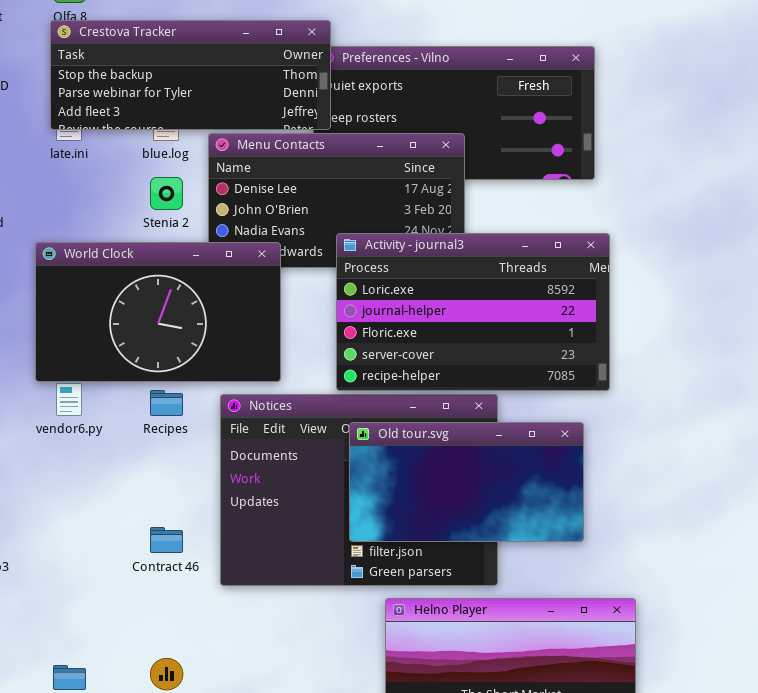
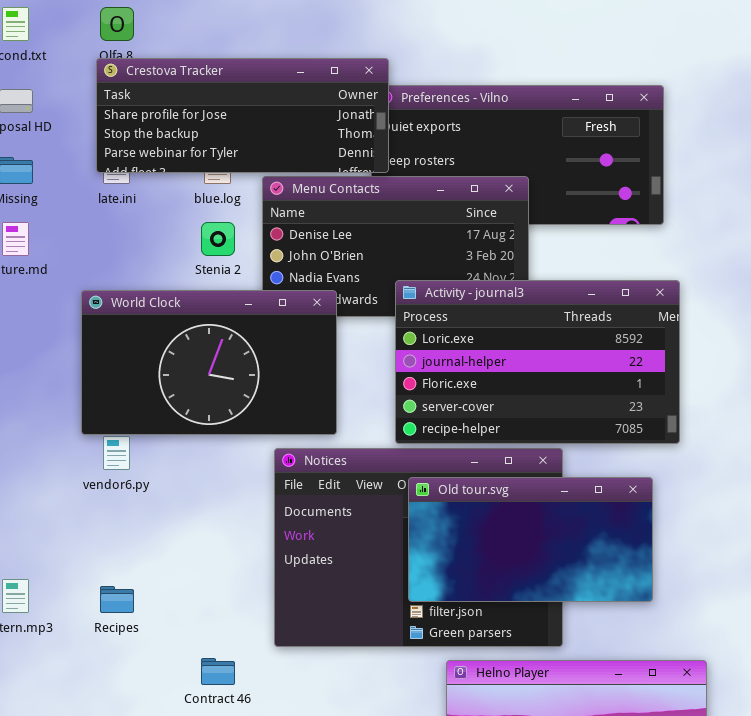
Crestova Tracker: [50,20,331,130] -> [96,58,389,173], scrolled up 1 row
Recipes: [150,390,183,416] -> [100,586,134,613], moved
Contract 46: [150,527,183,553] -> [201,658,235,685], moved

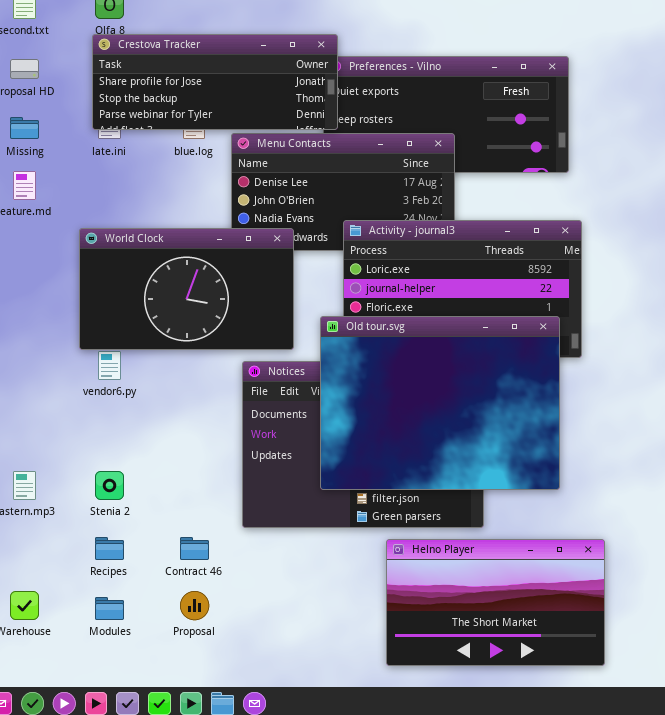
Stenia 2: [201,222,235,256] -> [95,471,124,500], moved
Old tour.svg: [408,477,653,602] -> [320,316,560,490], resized
Recipes: [100,586,134,613] -> [95,537,124,560], moved

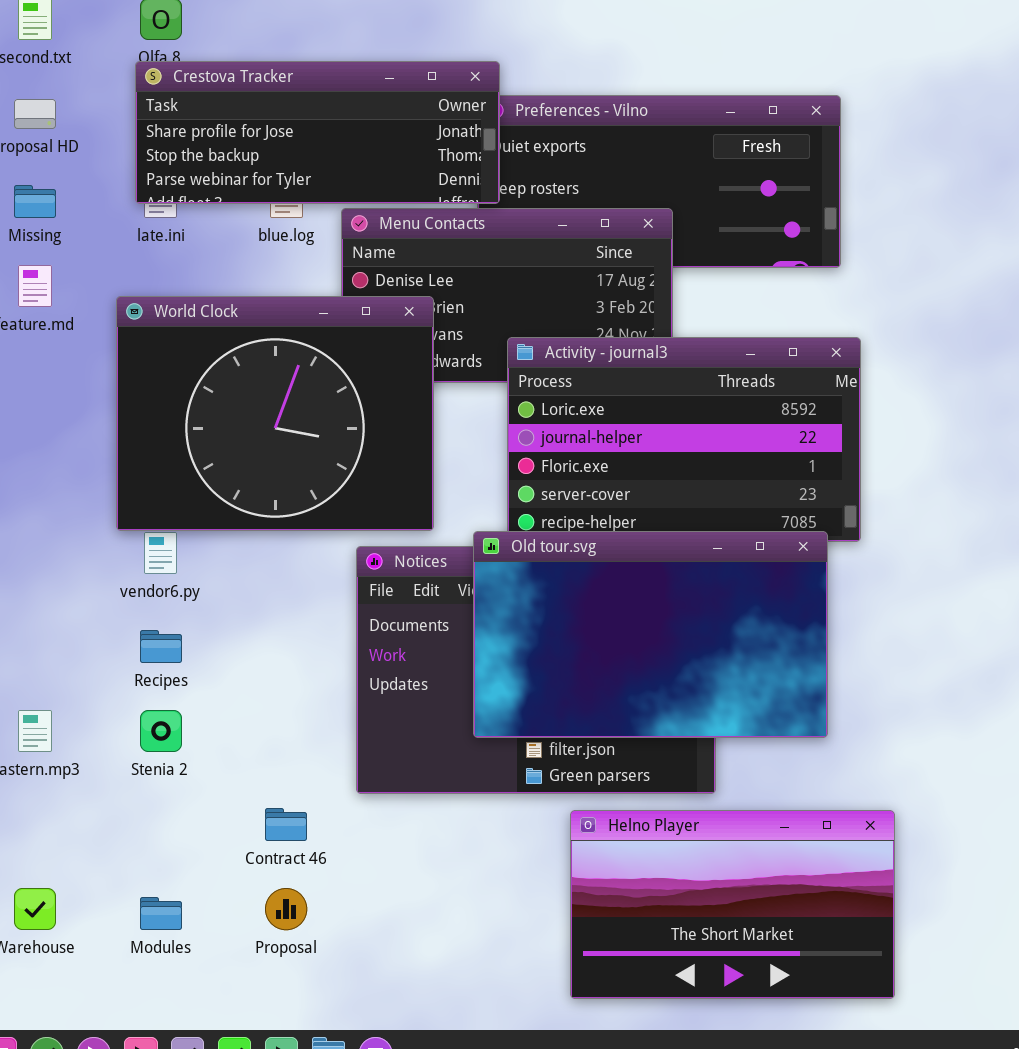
World Clock: [79,228,294,350] -> [116,296,434,531], resized
Old tour.svg: [320,316,560,490] -> [473,531,828,738], resized
Recipes: [95,537,124,560] -> [140,630,182,663], moved

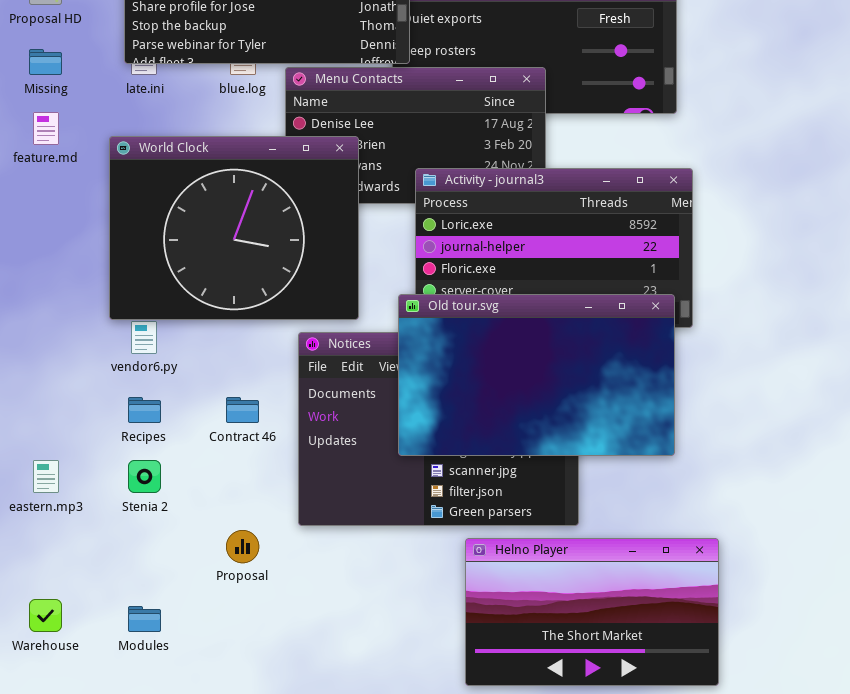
Old tour.svg: [473,531,828,738] -> [398,294,675,456], moved
Contract 46: [265,808,307,841] -> [226,397,259,423], moved
Proposal: [265,888,307,930] -> [226,530,259,563], moved

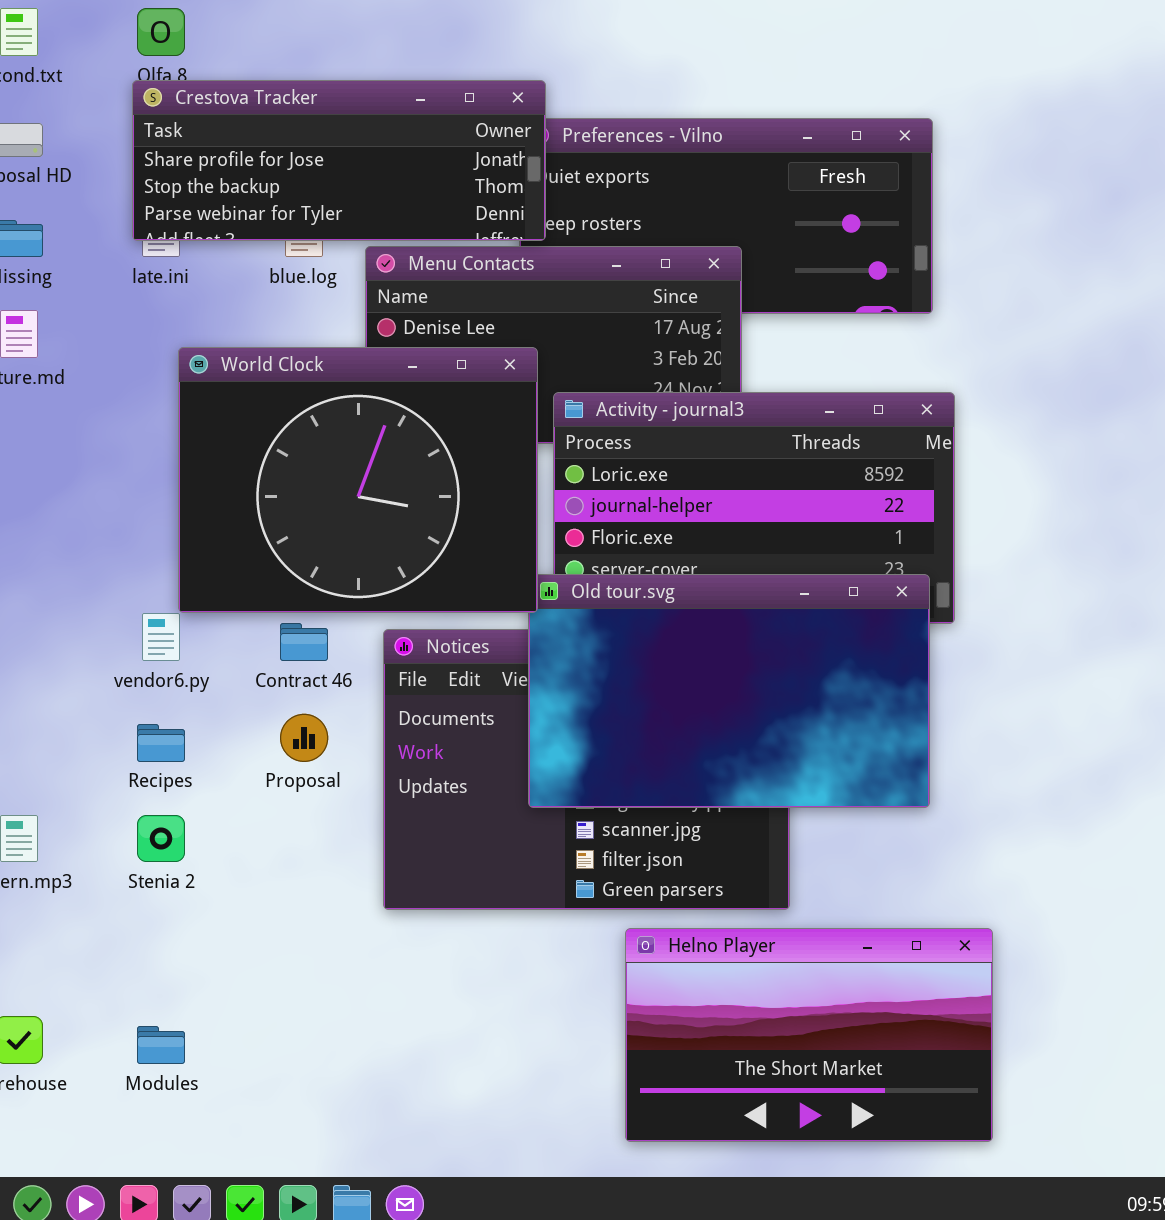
World Clock: [109,136,359,320] -> [178,347,538,613], moved
Contract 46: [226,397,259,423] -> [280,623,328,661], moved
Proposal: [226,530,259,563] -> [280,714,328,762], moved

